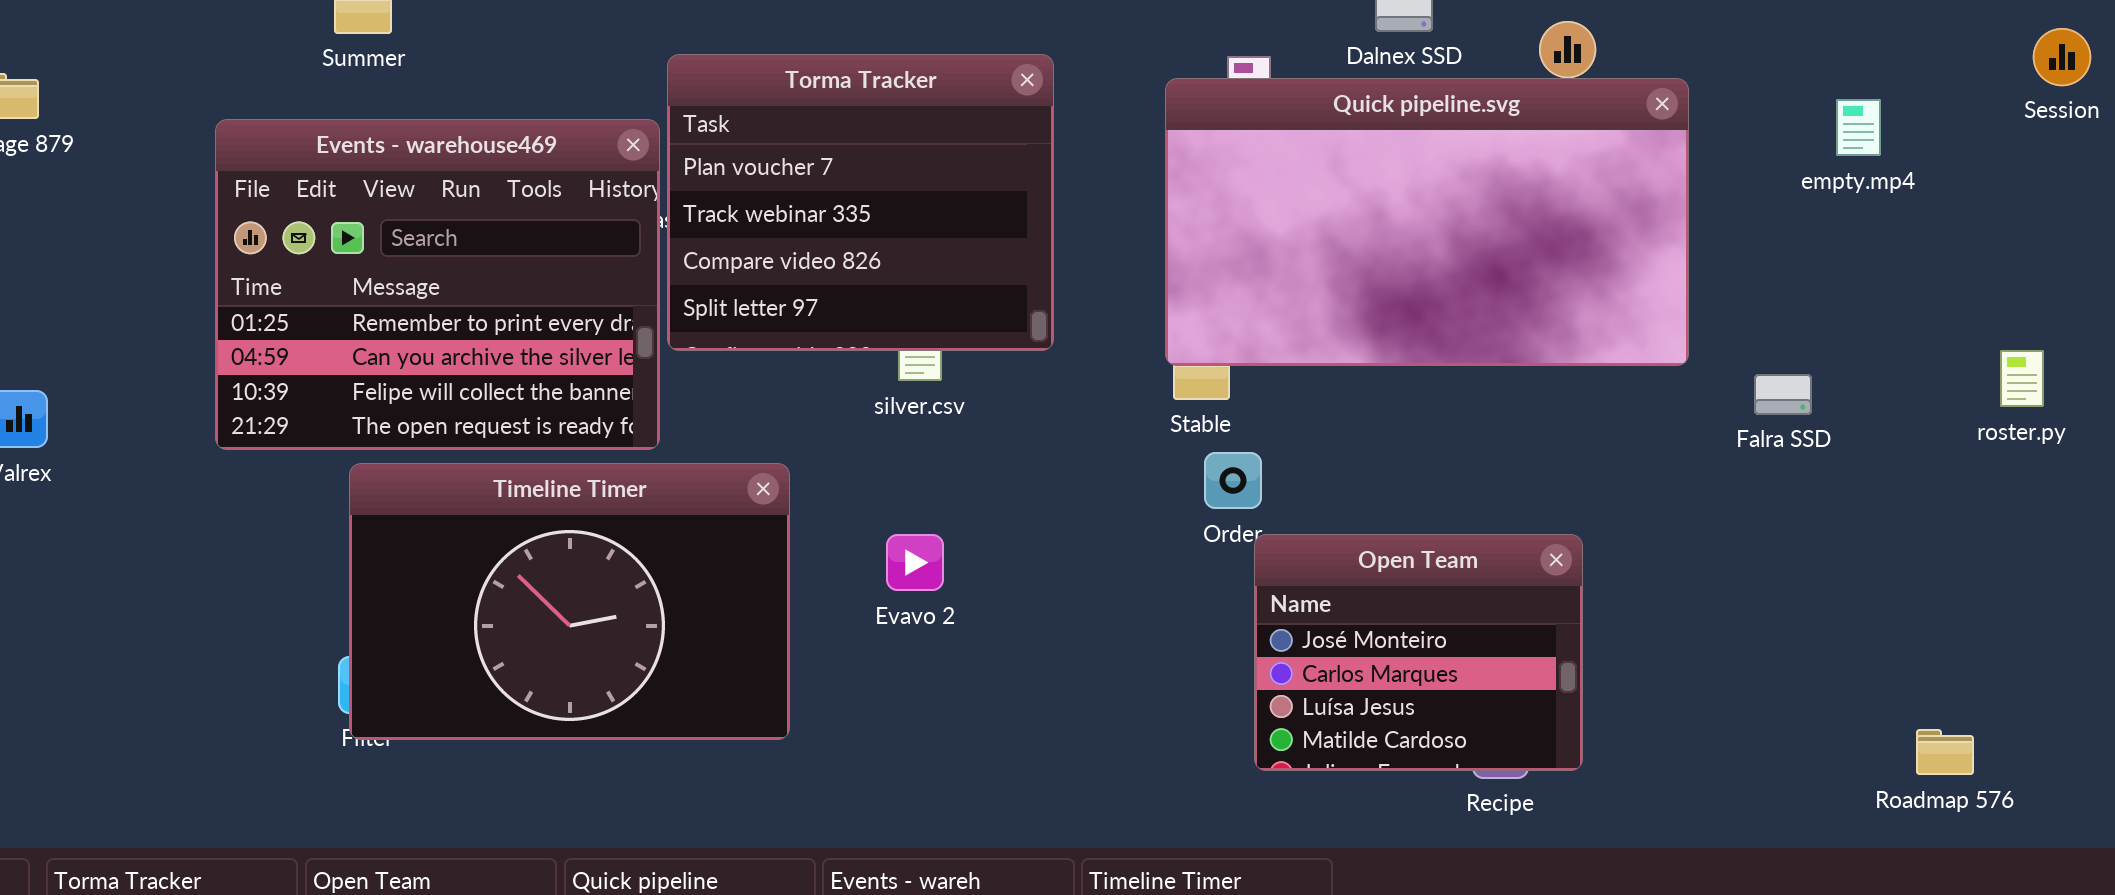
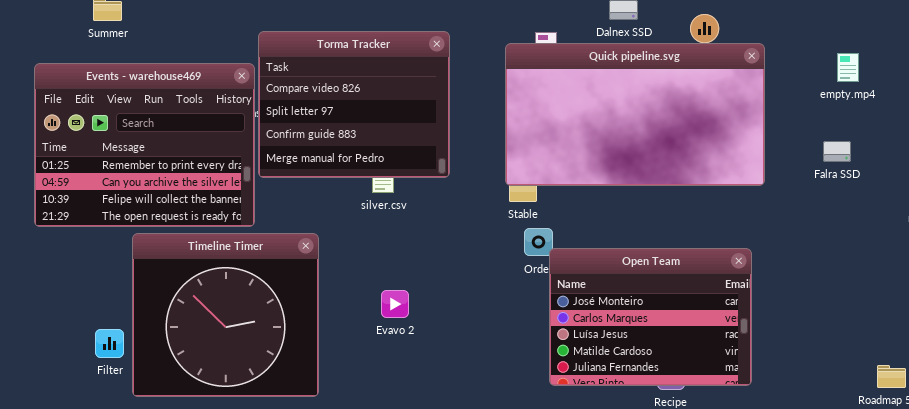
Torma Tracker: [667,54,1054,351] -> [258,31,450,178], scrolled down 2 rows
Falra SSD: [1754,374,1812,415] -> [823,141,851,162], moved
Timeline Timer: [349,463,790,740] -> [132,233,319,397], resized
Evavo 2: [886,534,944,591] -> [381,290,409,318], moved
Open Team: [1254,534,1583,771] -> [549,248,752,386], resized

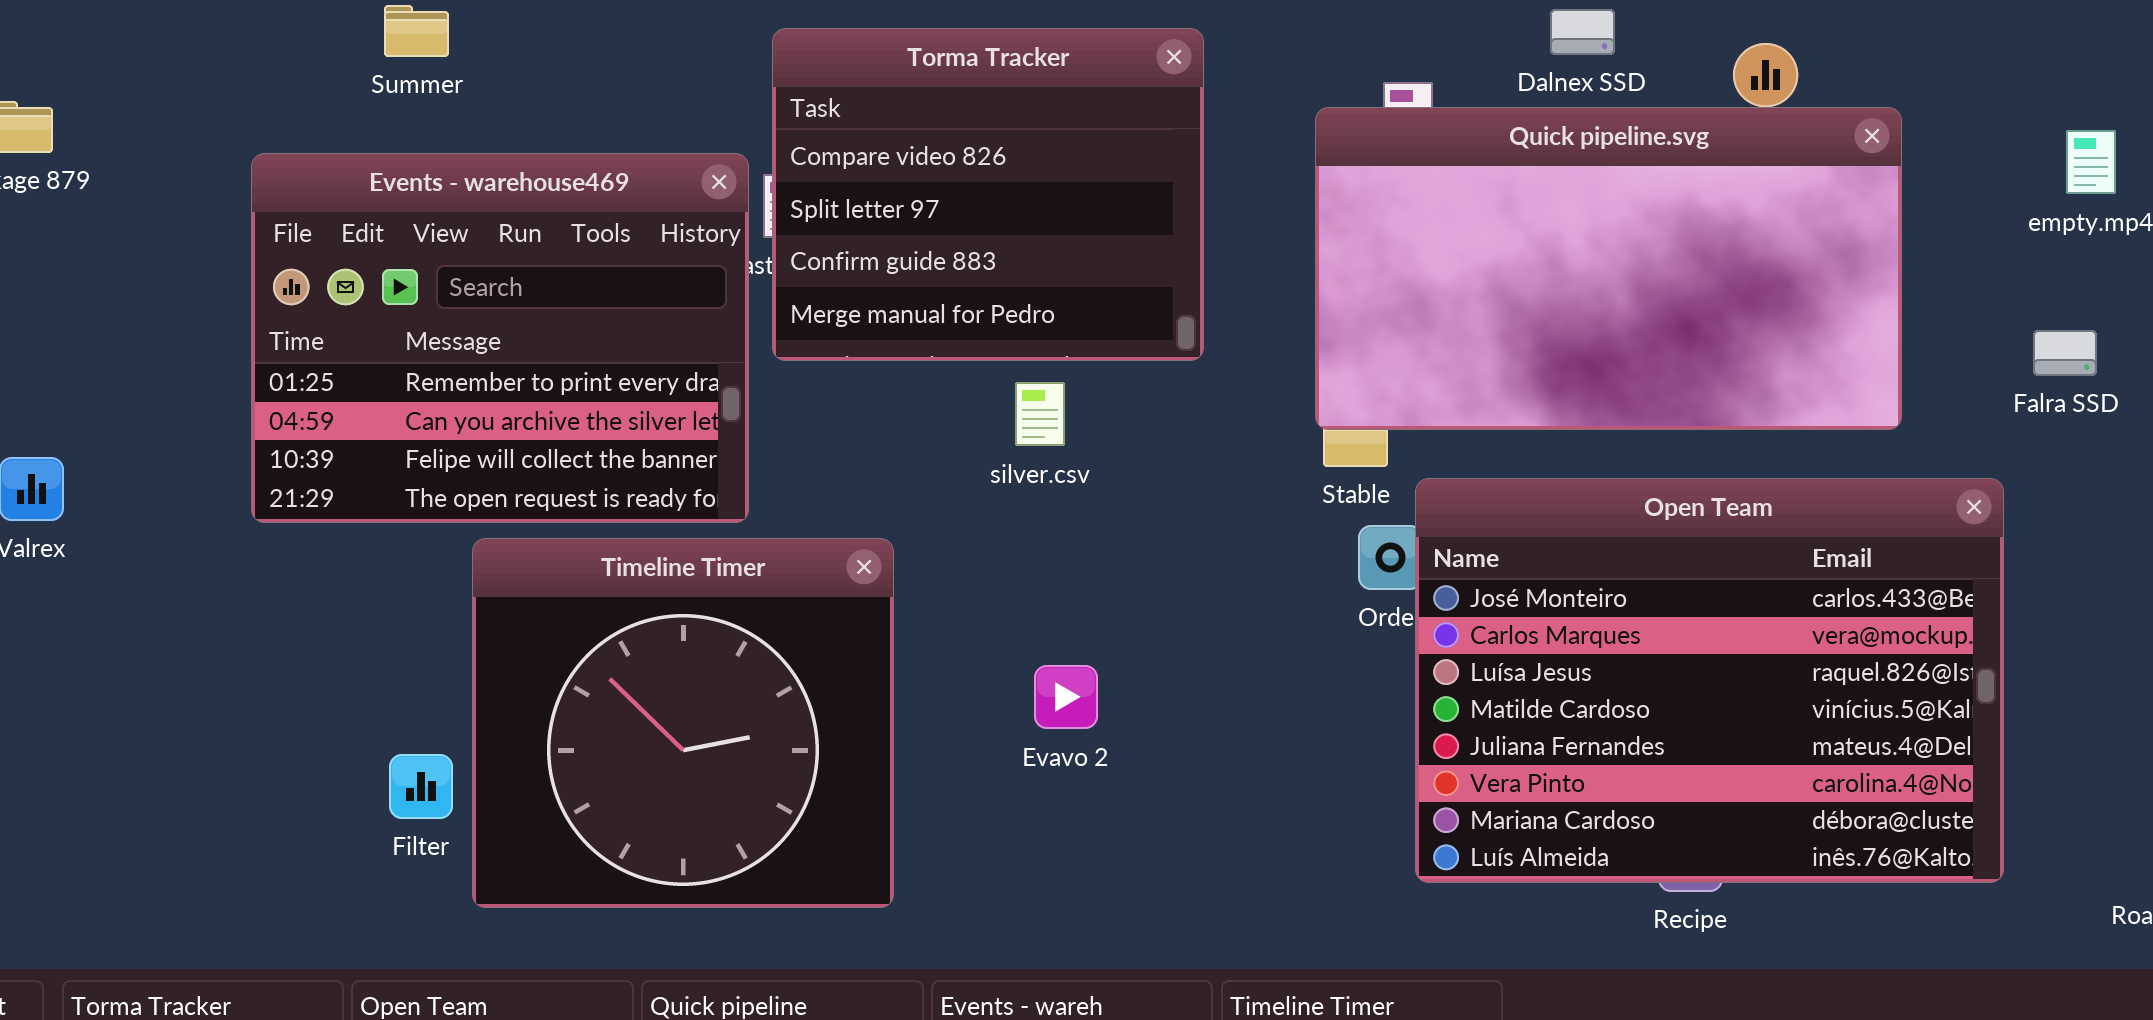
Torma Tracker: [258,31,450,178] -> [772,28,1204,361], moved
Open Team: [549,248,752,386] -> [1415,478,2004,883], resized

